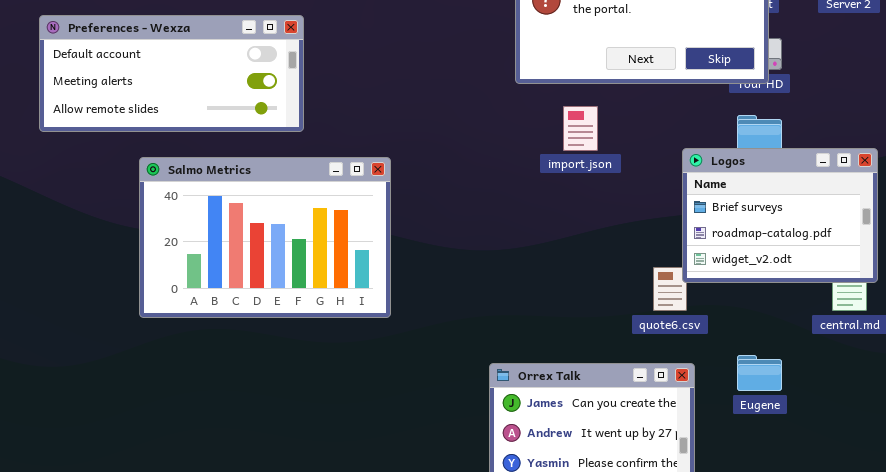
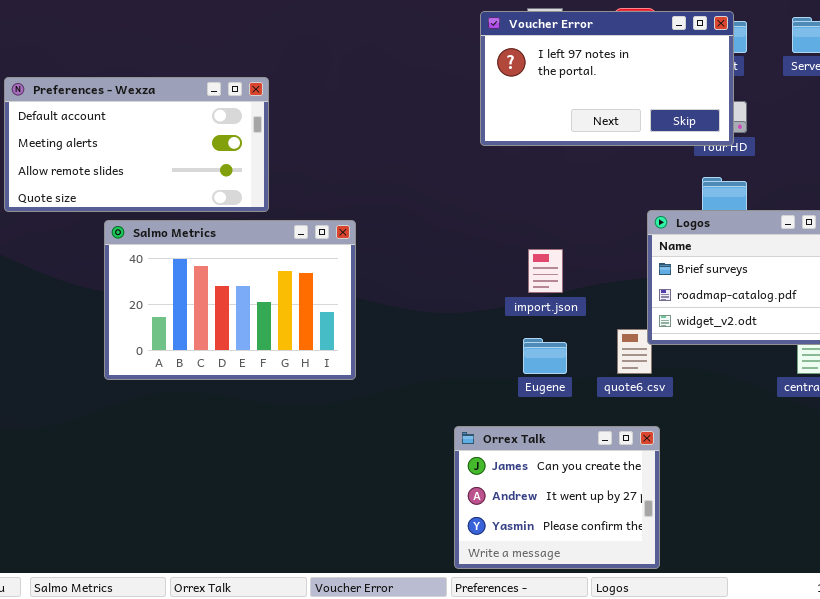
Preferences - Wexza: [39,15,304,132] -> [4,77,269,212], resized
import.json: [563,106,598,151] -> [528,249,563,293], moved
Eugene: [737,355,782,391] -> [523,338,567,374], moved

